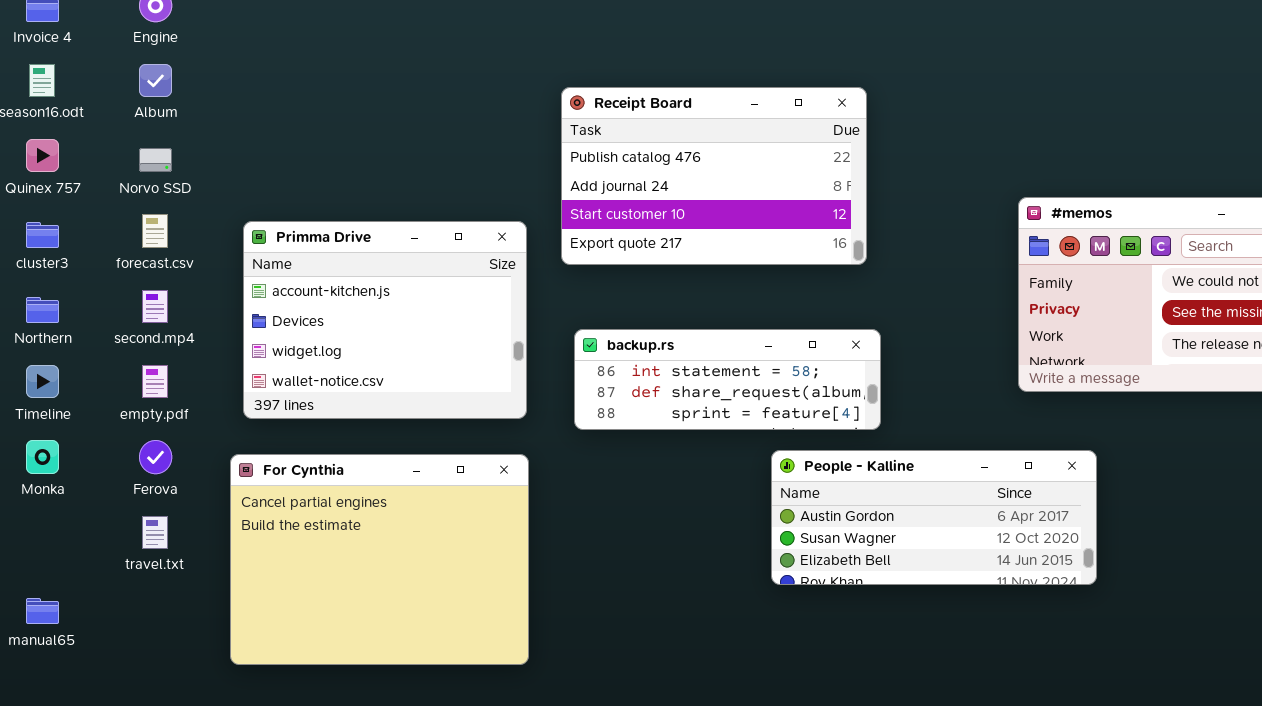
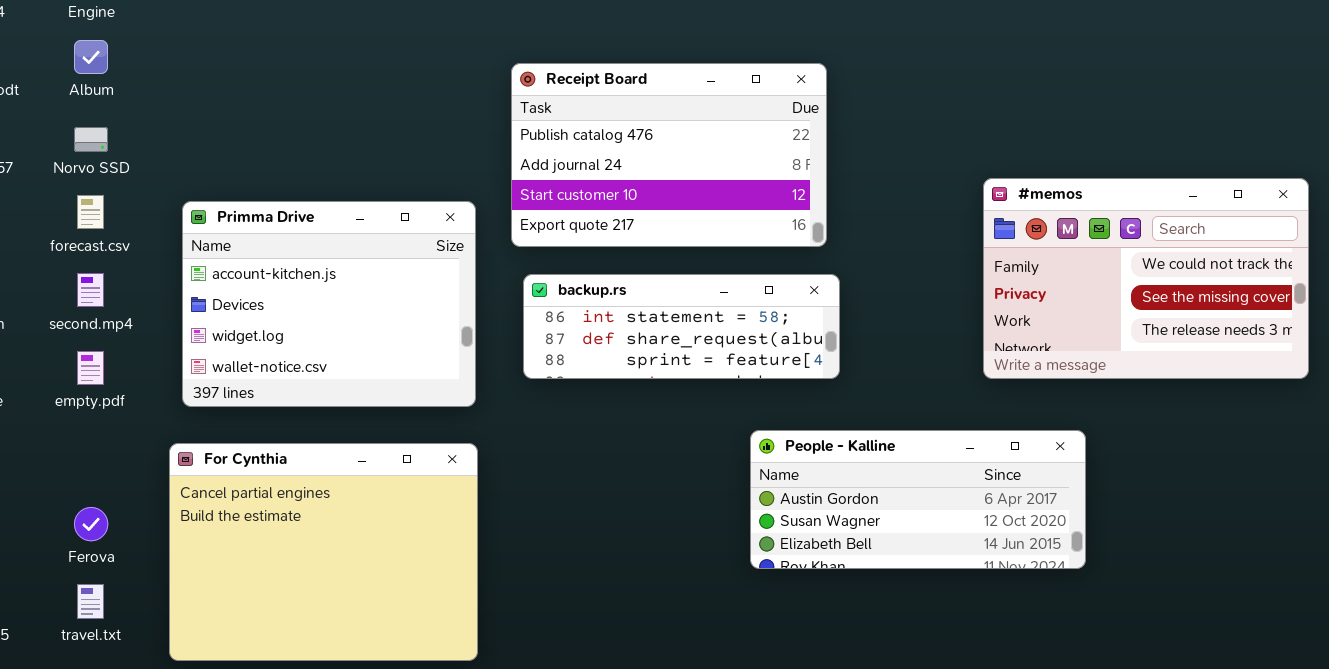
backup.rs: [574,329,881,430] -> [523,274,840,379], moved
Ferova: [139,440,172,474] -> [74,507,108,541], moved
People - Kalline: [771,450,1097,585] -> [750,430,1086,569], moved
travel.txt: [142,516,168,549] -> [77,584,104,619], moved

